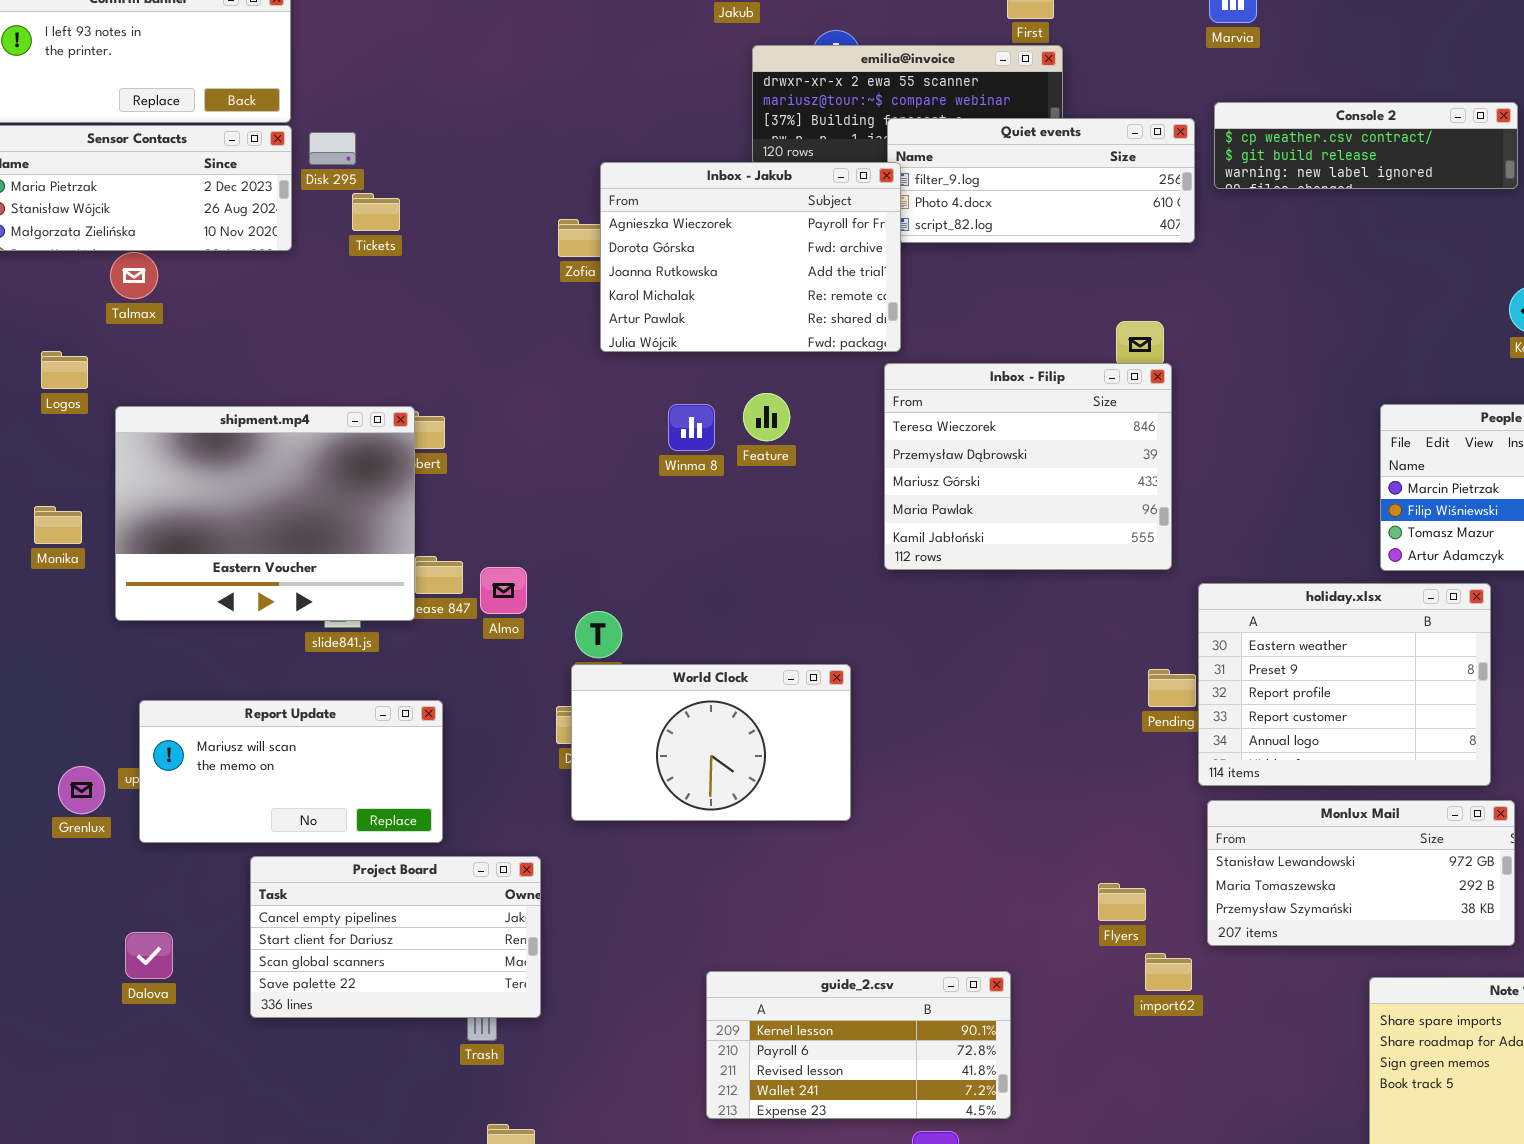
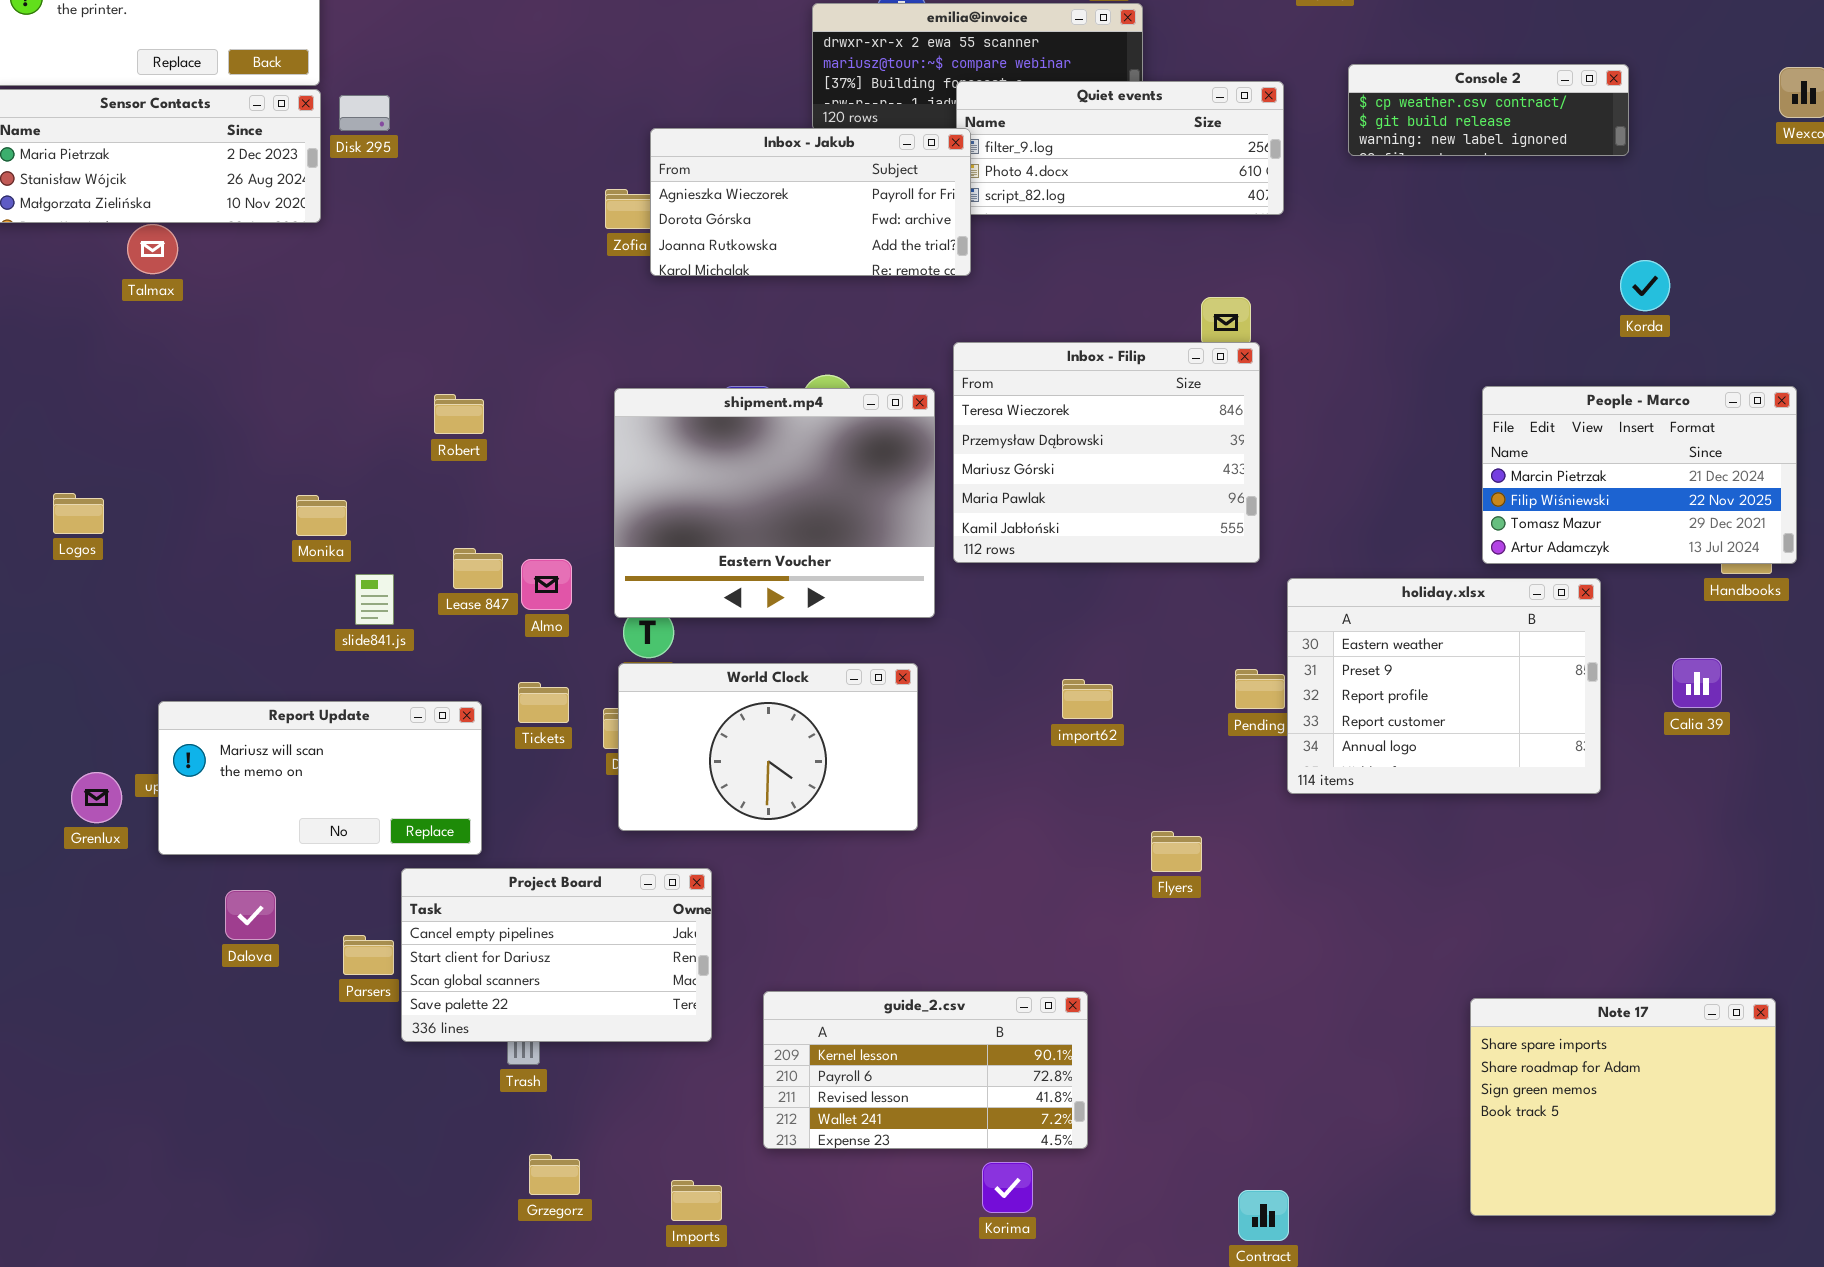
Console 2: [1214,102,1518,189] -> [1348,64,1629,156], resized
Inbox - Jakub: [600,162,901,352] -> [650,128,971,276], resized
Tickets: [352,193,400,231] -> [518,682,569,723], moved
Logos: [41,351,88,389] -> [53,493,104,534], moved
shipment.mp4: [115,406,415,621] -> [614,388,935,618], moved
Monika: [34,506,82,544] -> [296,495,347,536], moved
Monlux Mail: [1207,800,1515,946] -> none, closed
Project Board: [250,856,541,1018] -> [401,868,712,1042], moved
Flyers: [1098,883,1146,921] -> [1151,831,1202,872], moved
Dalova: [125,932,173,979] -> [225,890,276,940], moved
import62: [1145,953,1192,991] -> [1062,679,1113,719], moved

